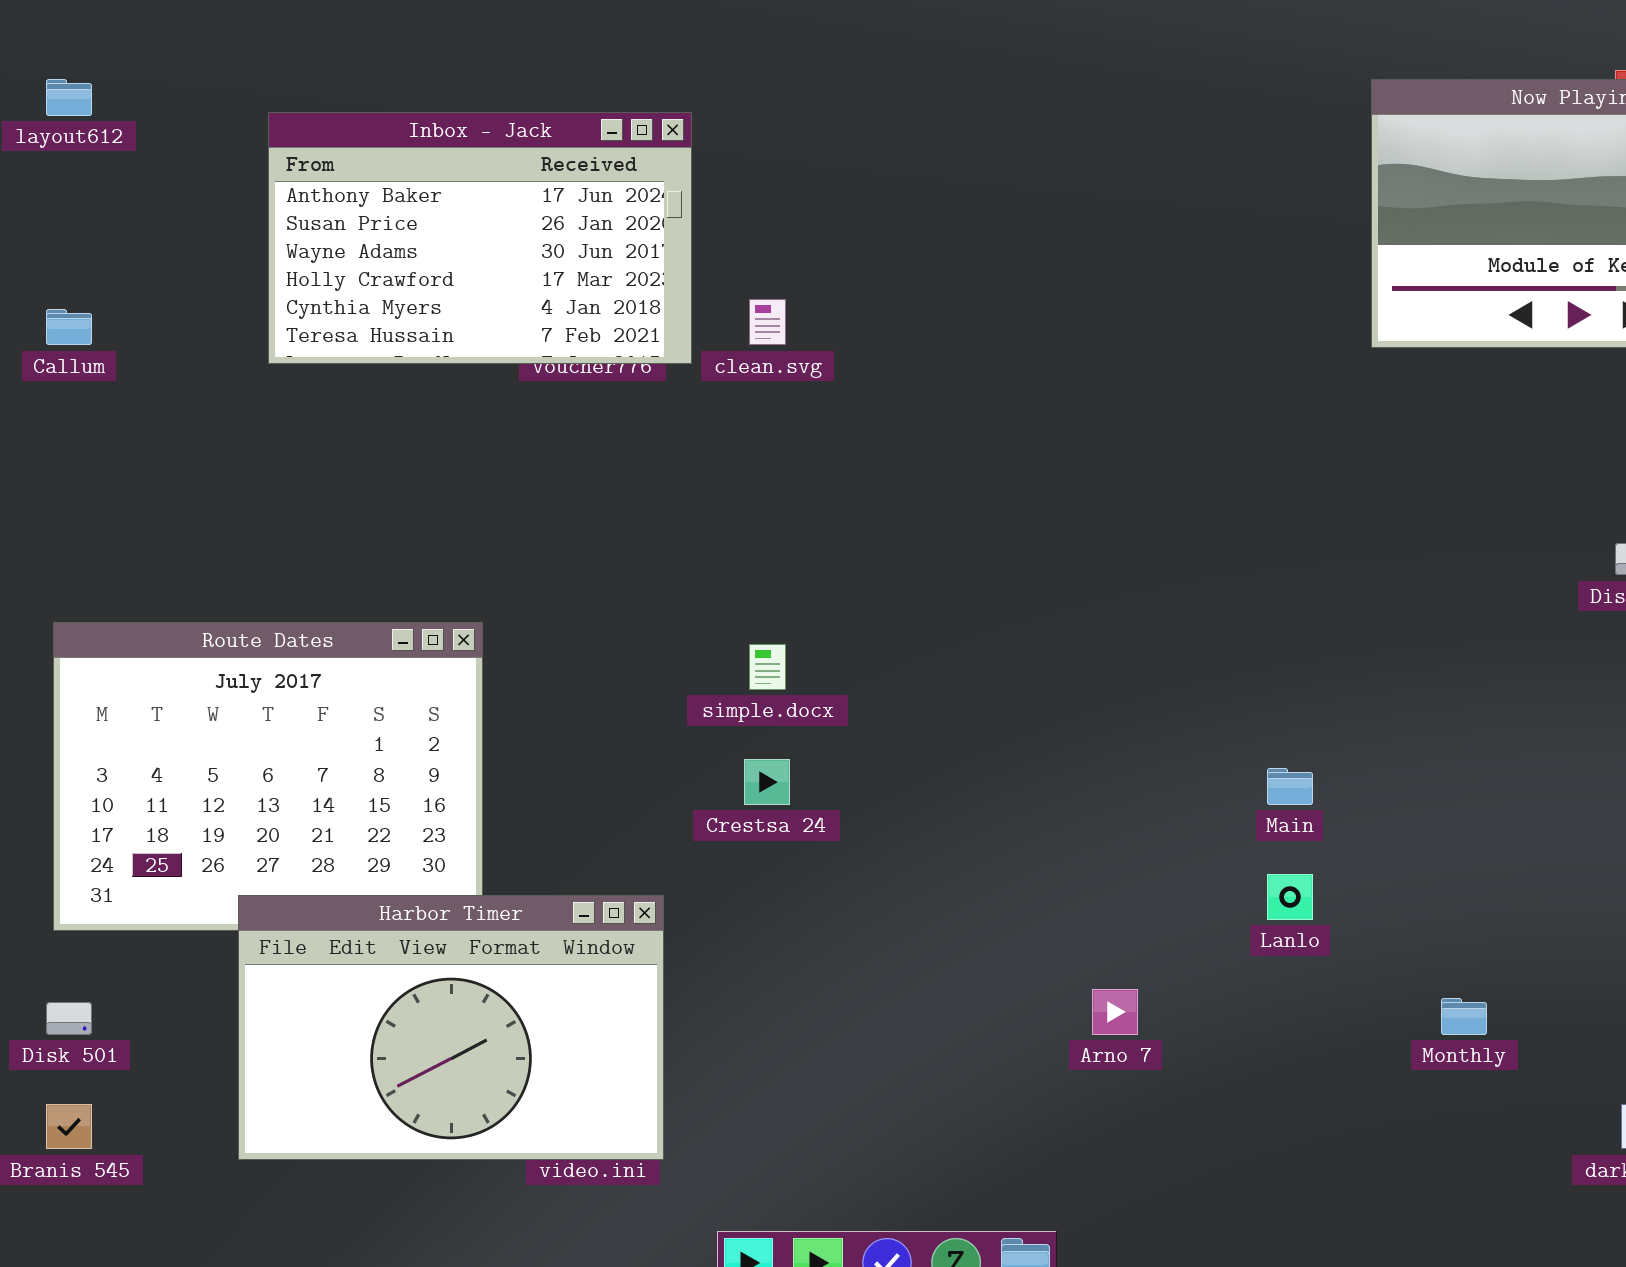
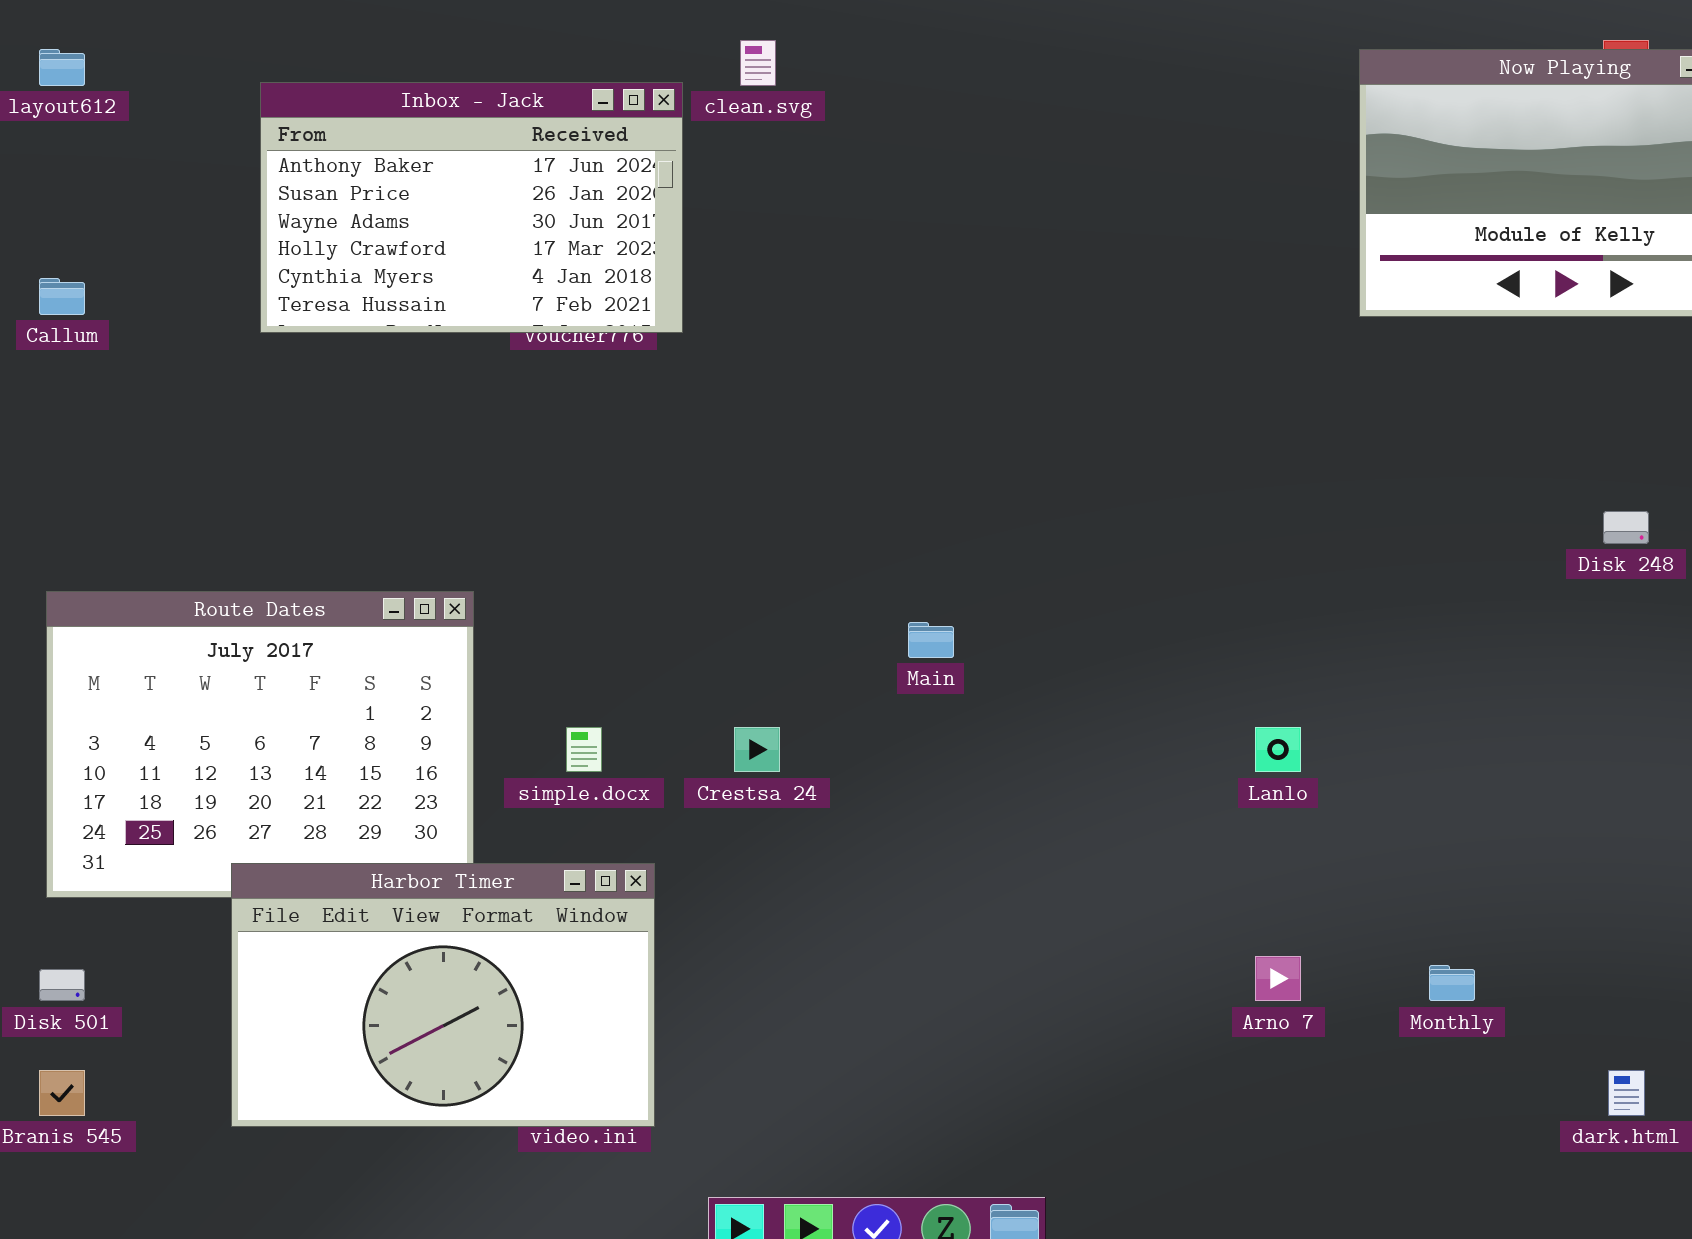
clean.svg: [749,299,786,345] -> [740,40,776,86], moved
simple.docx: [749,644,786,690] -> [566,727,602,772], moved
Main: [1267,768,1313,805] -> [908,622,954,658], moved
Lanlo: [1267,874,1313,920] -> [1255,727,1301,772], moved
Arno 7: [1092,989,1138,1035] -> [1255,956,1301,1001], moved

